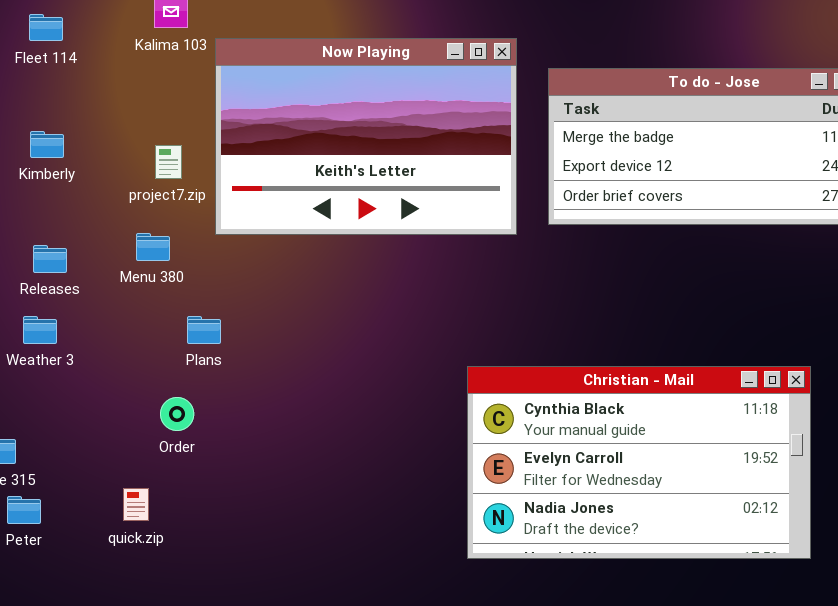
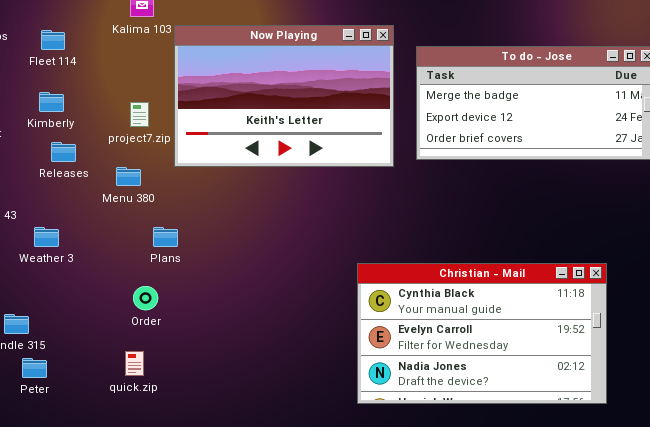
Fleet 114: [29,14,63,41] -> [41,30,65,50], moved
Releases: [33,245,67,273] -> [51,142,76,162], moved
quick.zip: [123,488,149,521] -> [125,351,144,376], moved

